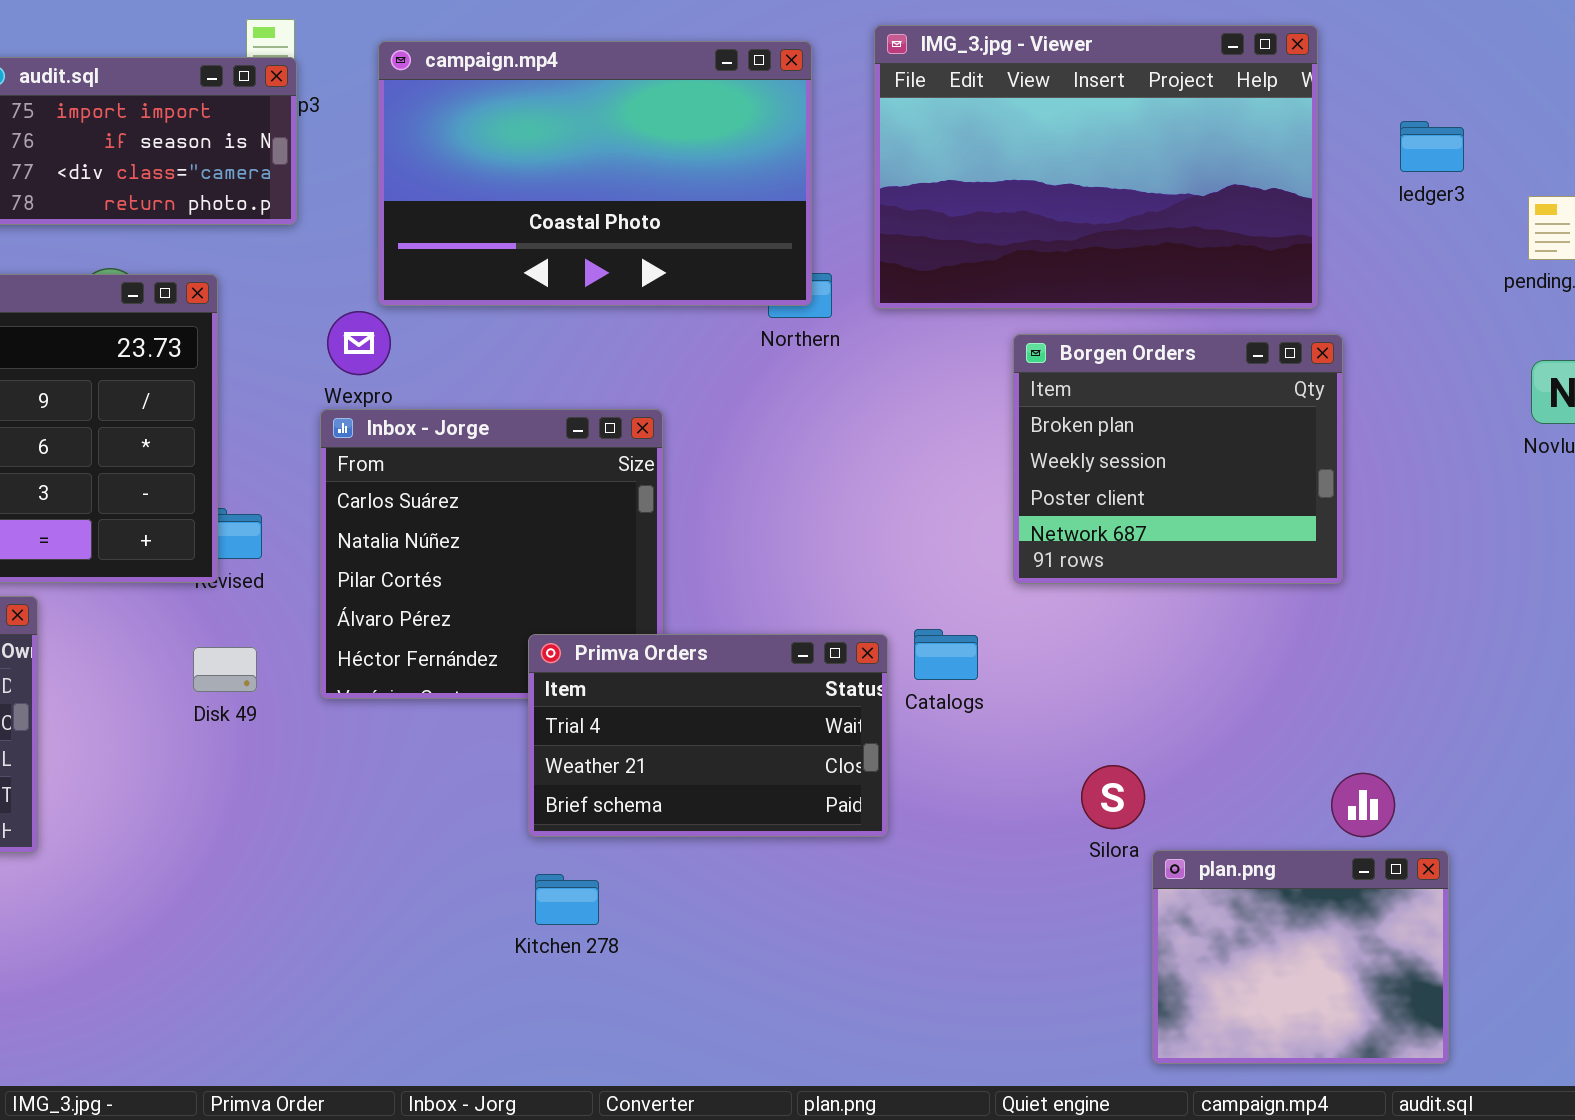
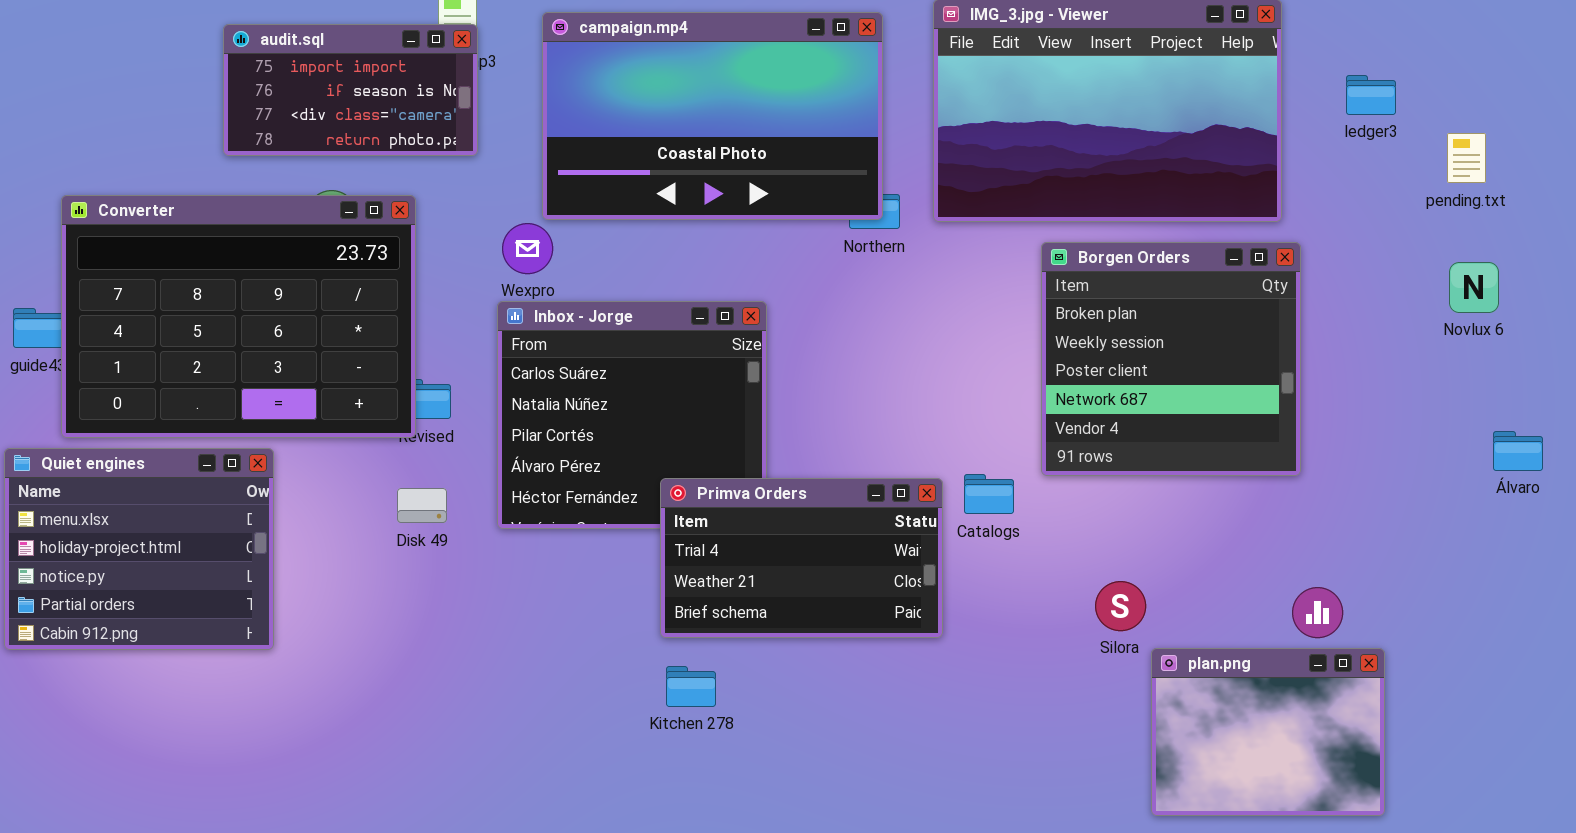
Borgen Orders: [1013,334,1343,584] -> [1041,242,1301,476], resized

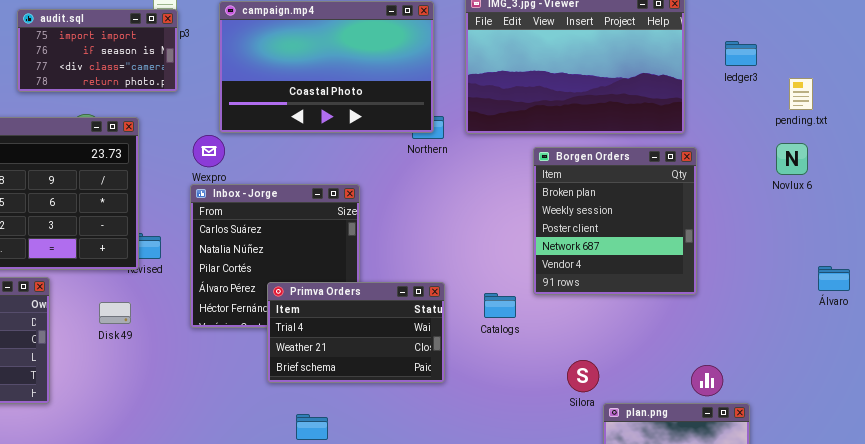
Novlux 6: [1449,262,1499,313] -> [776,143,808,175], moved
Primva Orders: [660,478,943,638] -> [267,282,445,383], moved
Disk 49: [397,488,447,523] -> [99,302,131,324], moved

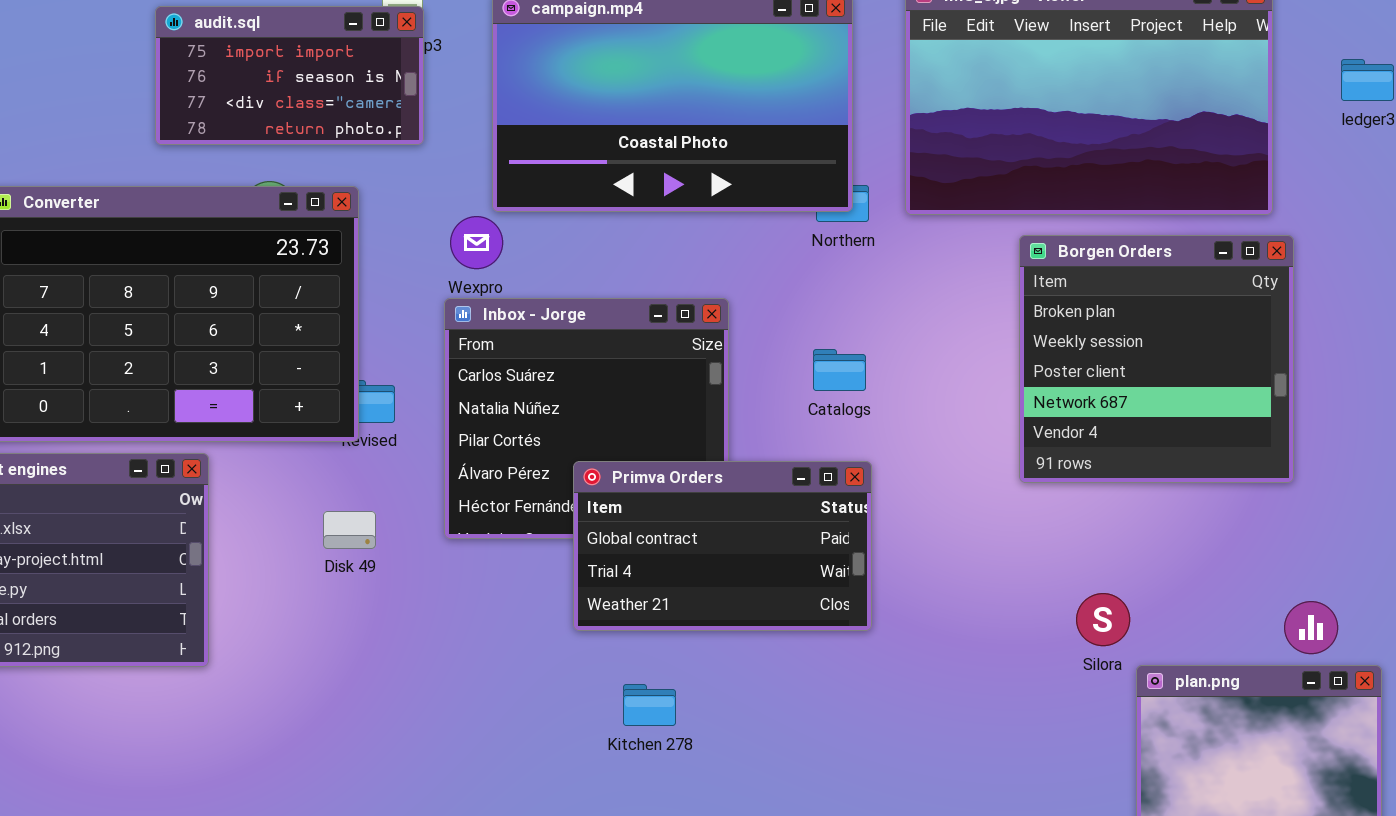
Primva Orders: [267,282,445,383] -> [573,461,872,631], scrolled up 1 row
Catalogs: [484,293,516,318] -> [813,349,866,391], moved
Disk 49: [99,302,131,324] -> [323,511,376,549], moved

